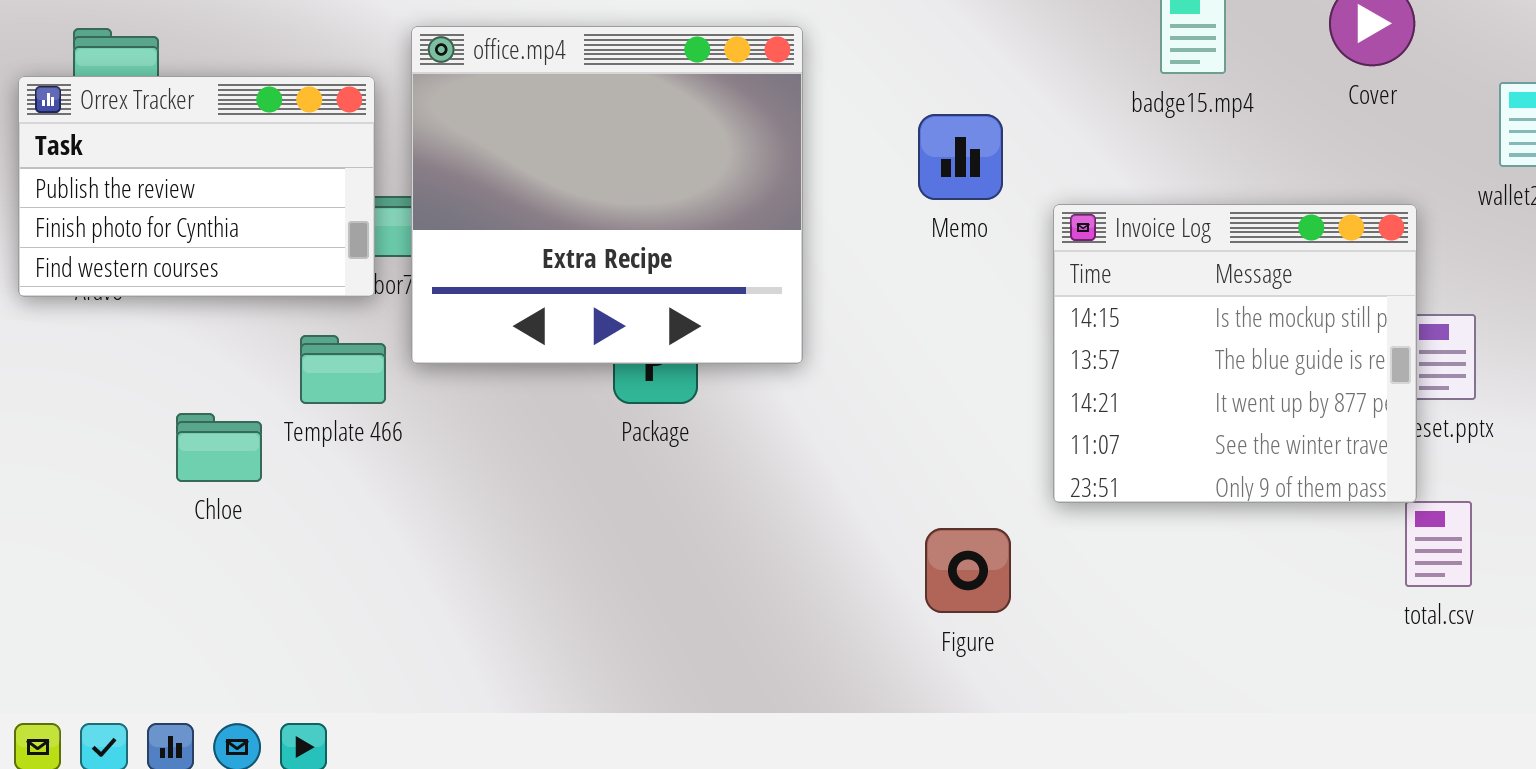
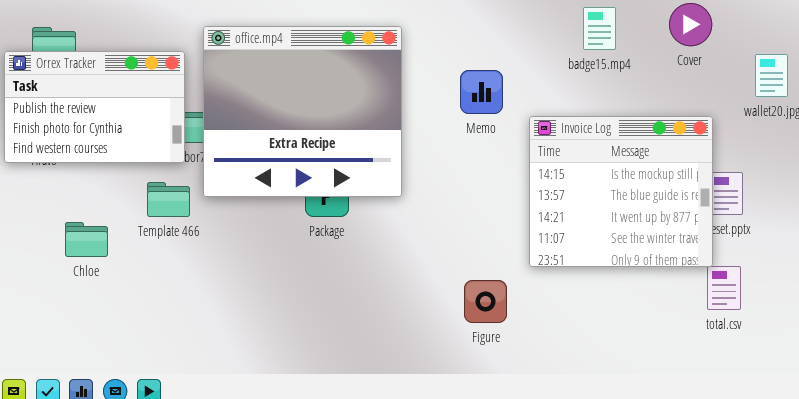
Chloe: [176,413,262,482] -> [65,222,108,257], moved

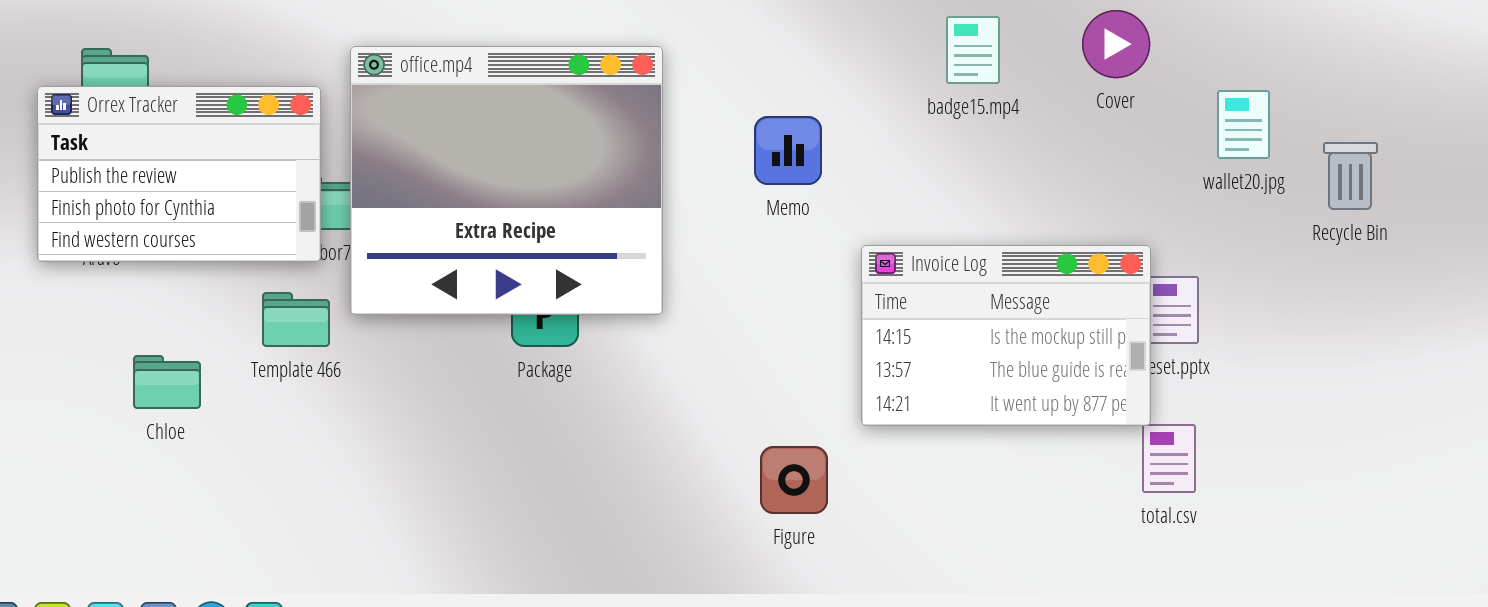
Invoice Log: [529,116,713,267] -> [861,245,1151,426], resized

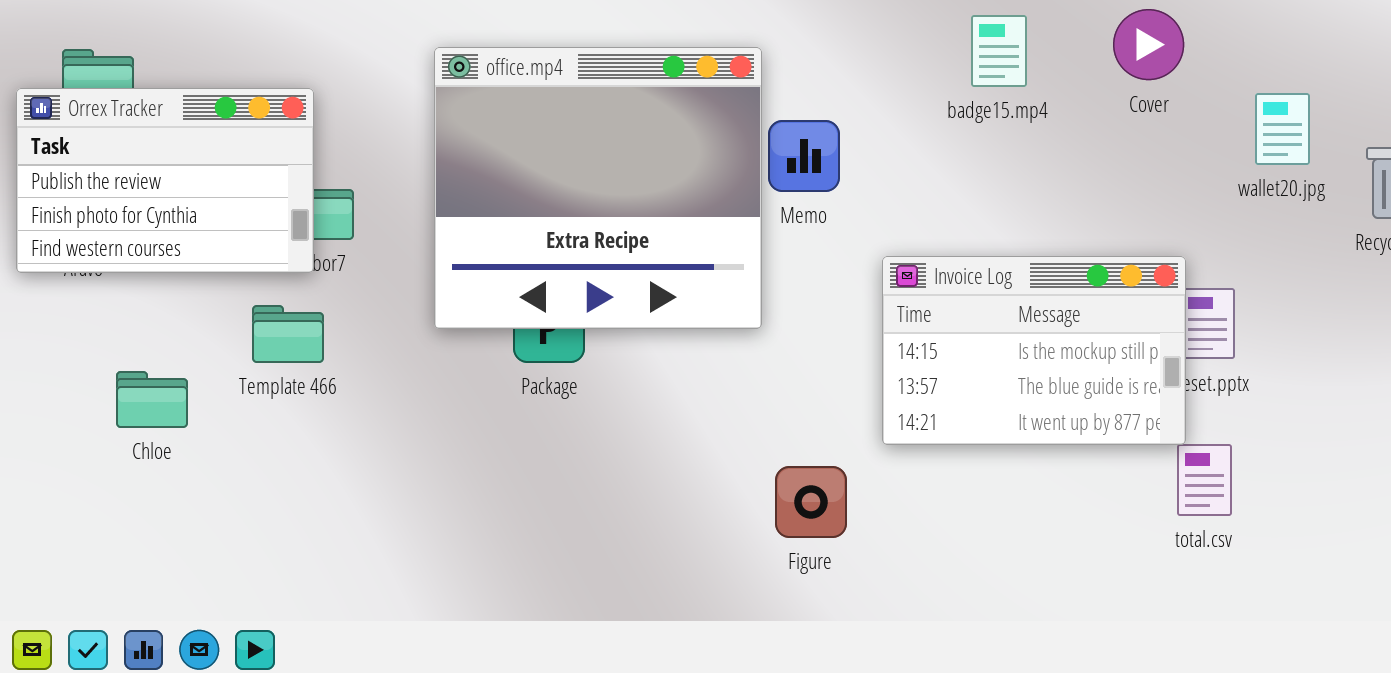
office.mp4: [350,46,663,315] -> [434,47,762,329], moved

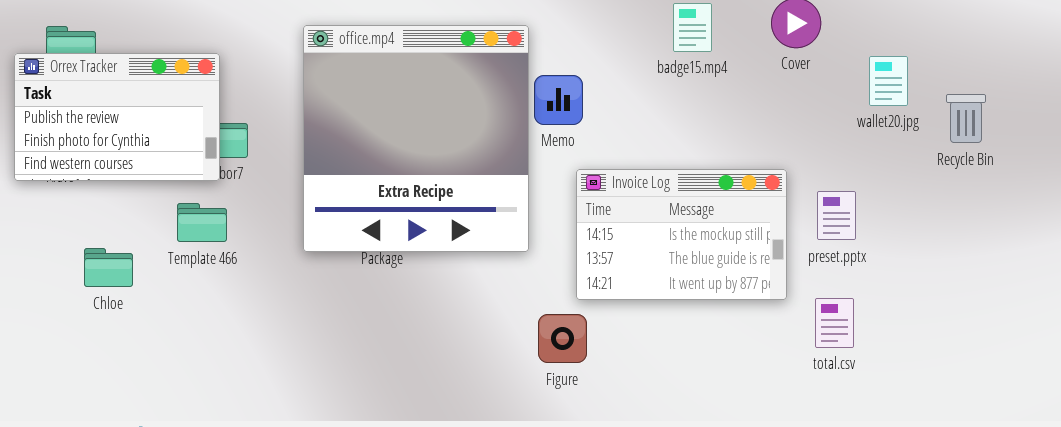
office.mp4: [434,47,762,329] -> [303,25,529,252], resized
Invoice Log: [882,256,1186,445] -> [576,169,787,300], moved

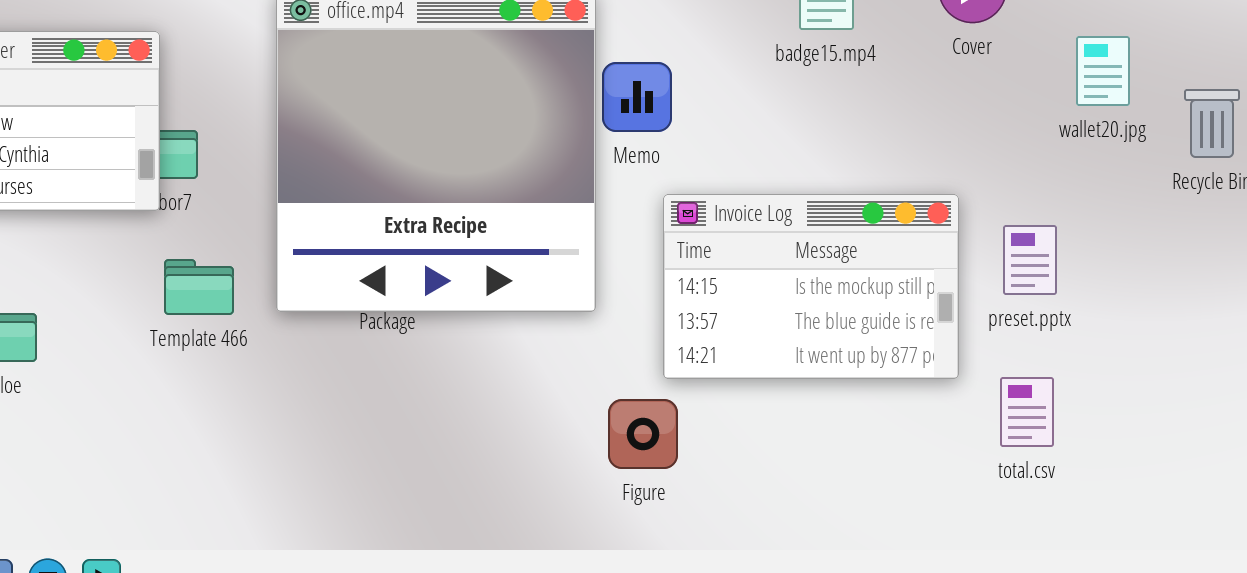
Template 466: [177,203,227,242] -> [164,259,234,315], moved

